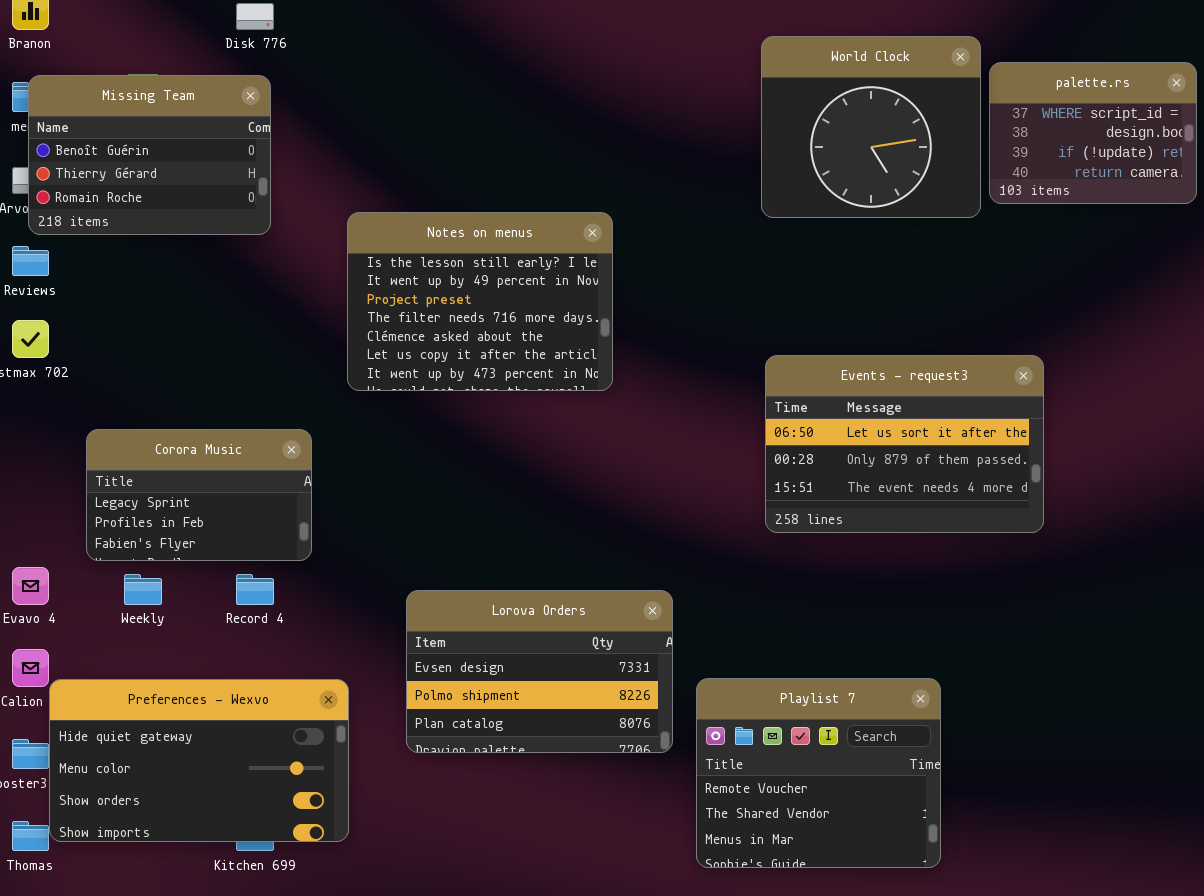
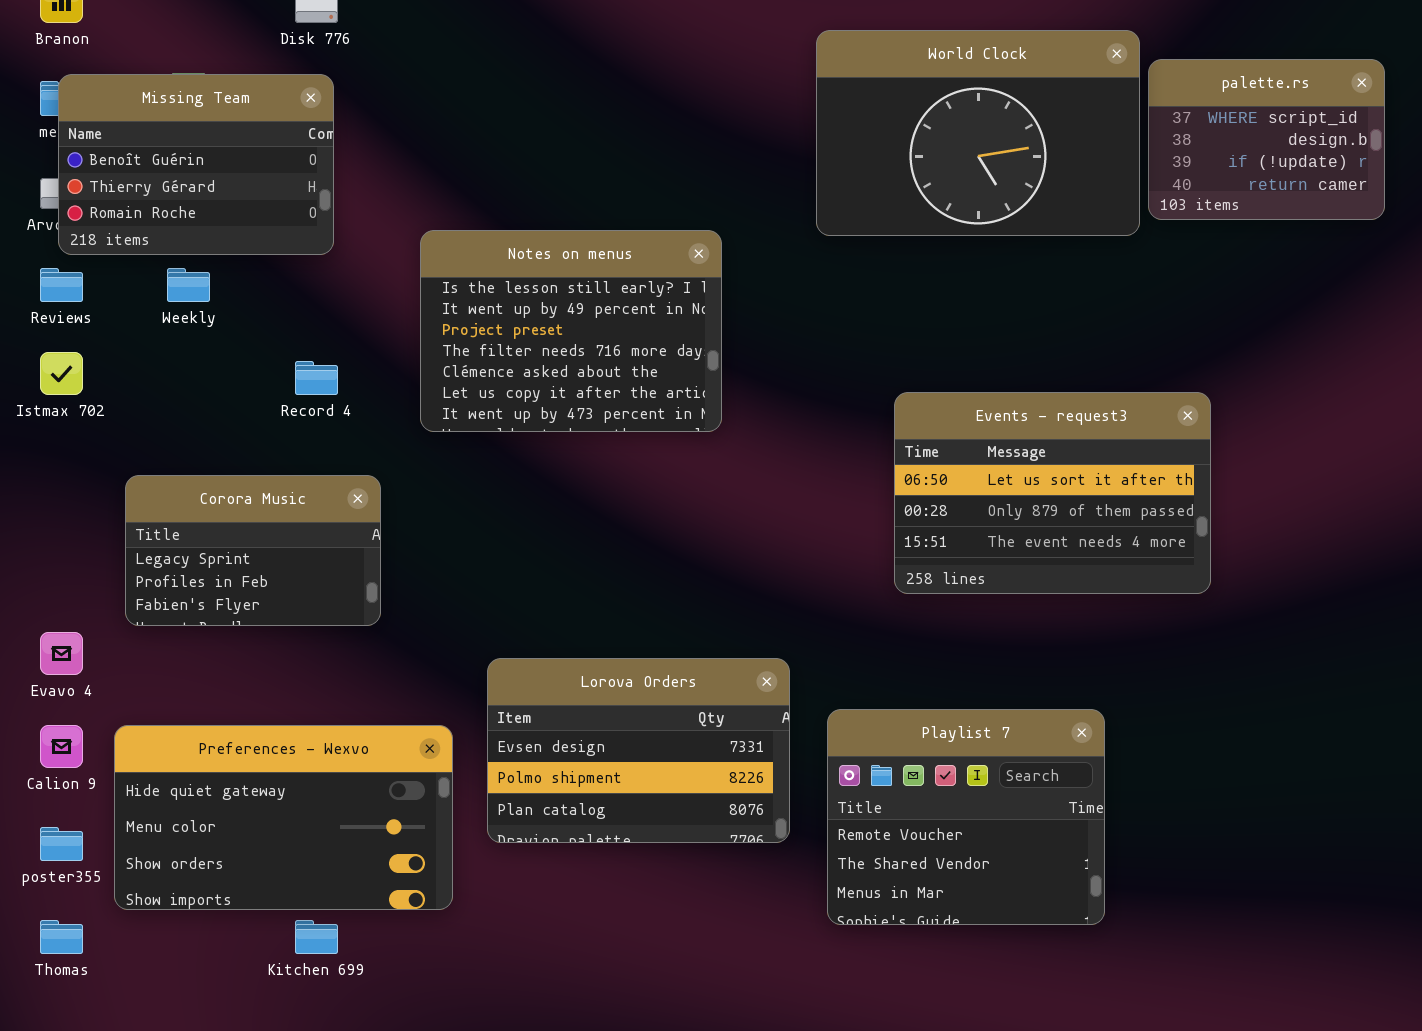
World Clock: [761,36,981,218] -> [816,30,1140,236], resized
Weekly: [124,574,162,605] -> [167,268,210,302], moved
Record 4: [236,574,274,605] -> [295,361,338,395], moved
Playlist 7: [696,678,941,868] -> [827,709,1105,925], moved
Preferences - Wexvo: [49,679,349,842] -> [114,725,453,910], moved

